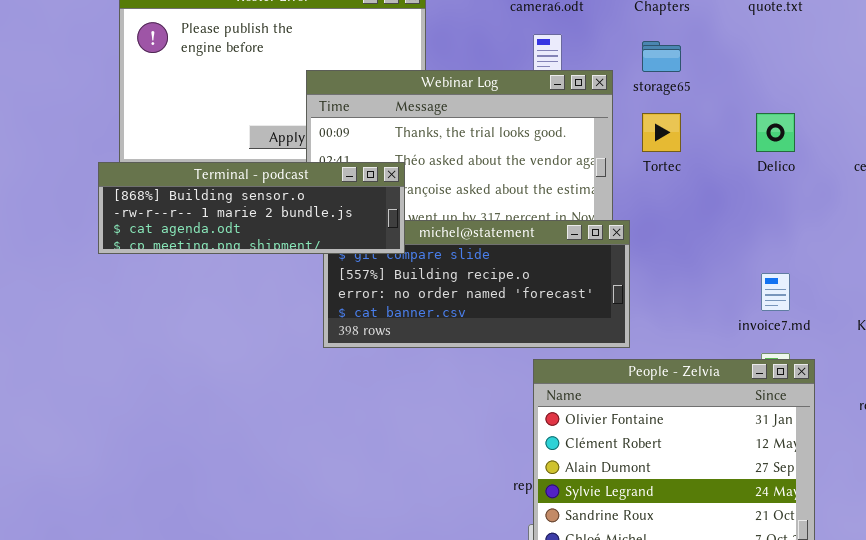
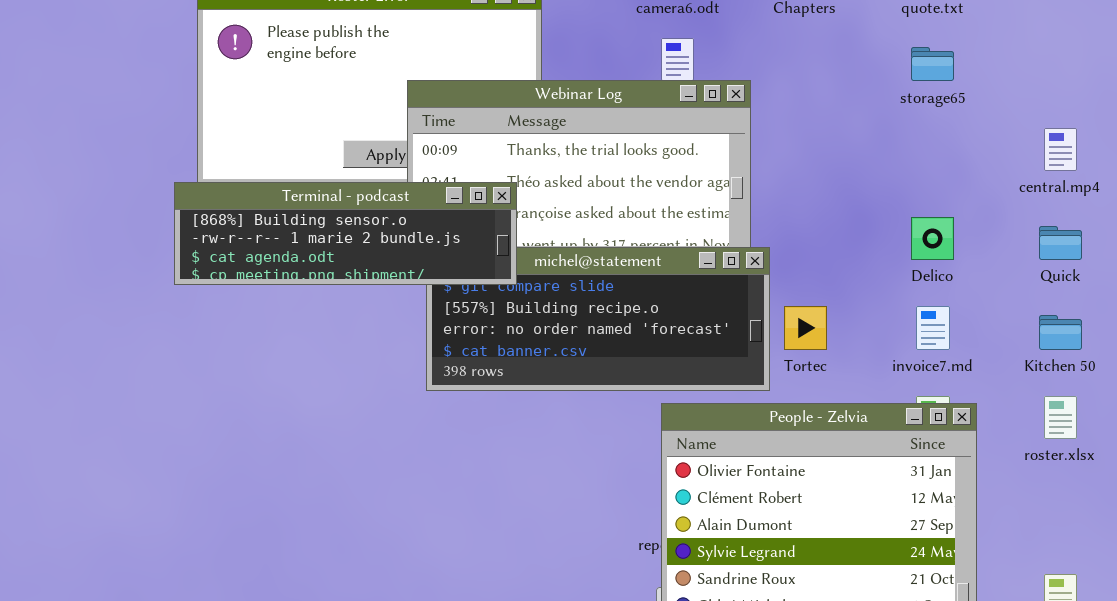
storage65: [642,41,681,72] -> [911,47,954,81], moved
Tortec: [642,113,681,152] -> [784,306,827,350], moved
Delico: [756,113,795,152] -> [911,217,954,260], moved

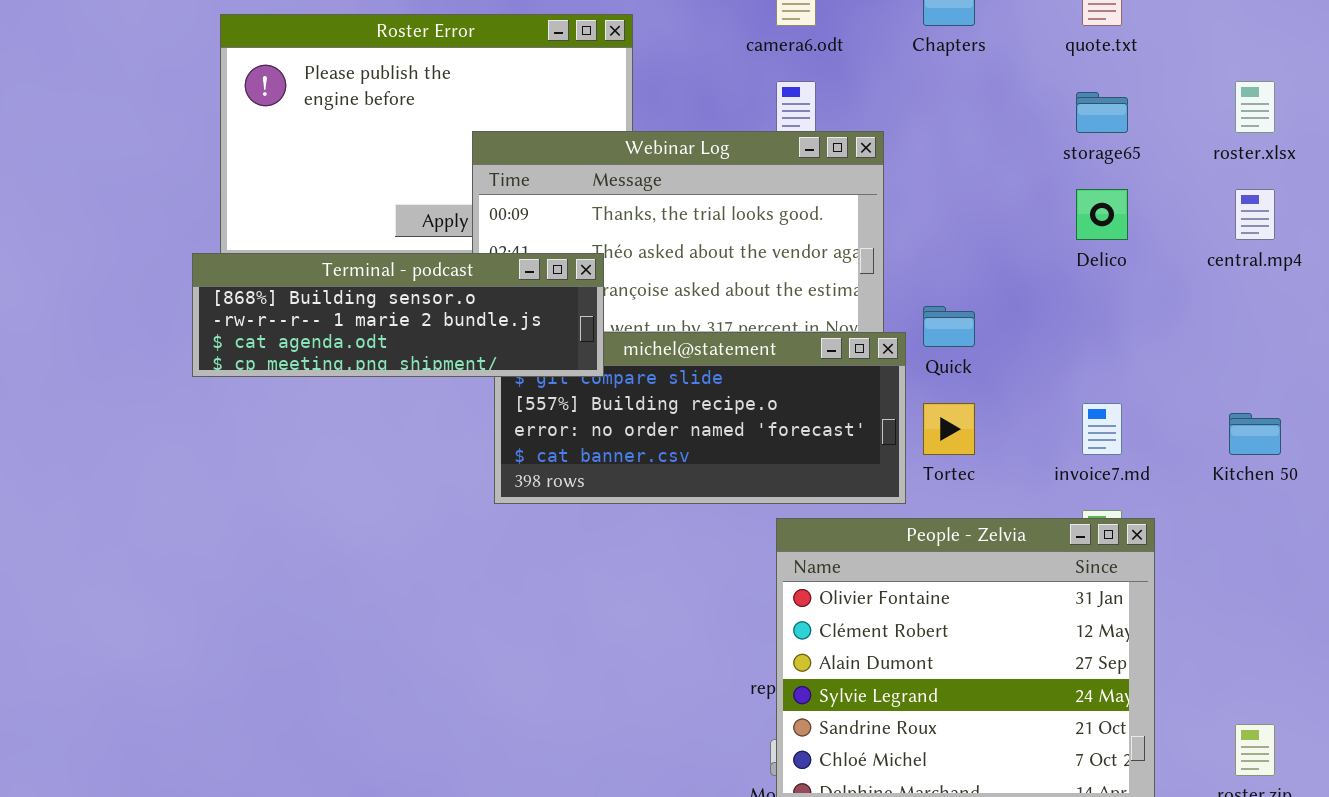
Delico: [911,217,954,260] -> [1076,189,1128,240], moved
Quick: [1039,226,1082,260] -> [923,306,975,347], moved
roster.xlsx: [1044,396,1077,439] -> [1235,81,1275,133], moved

